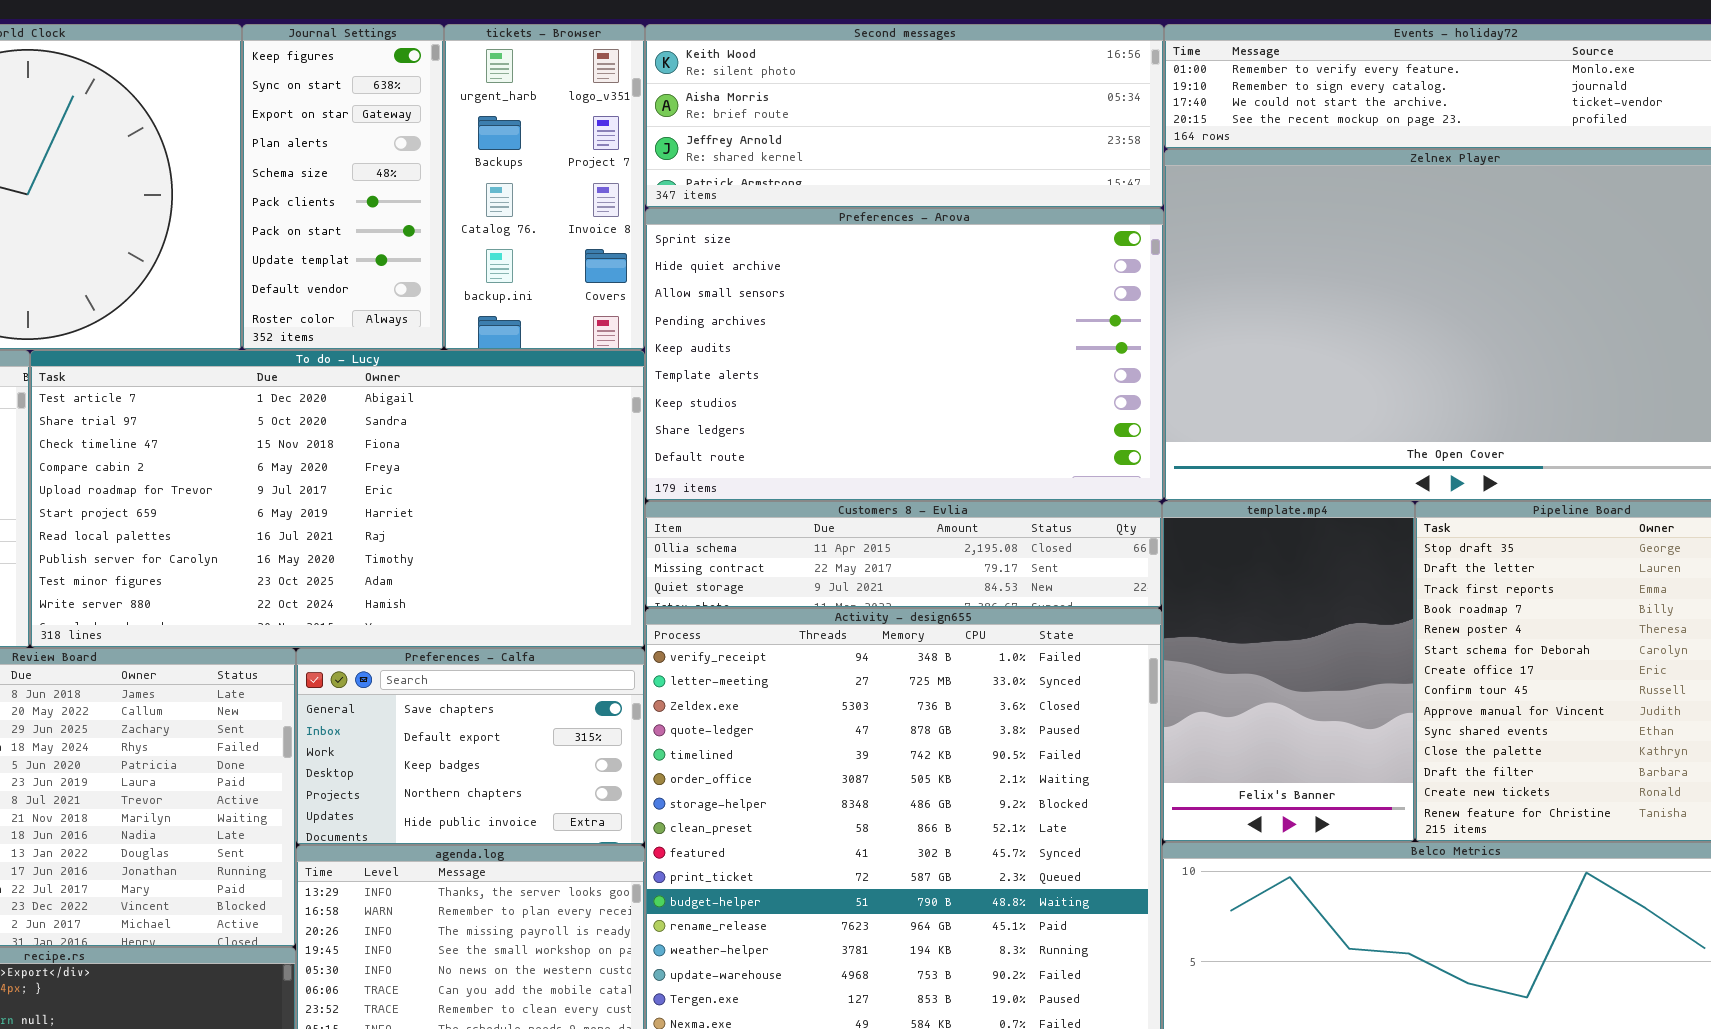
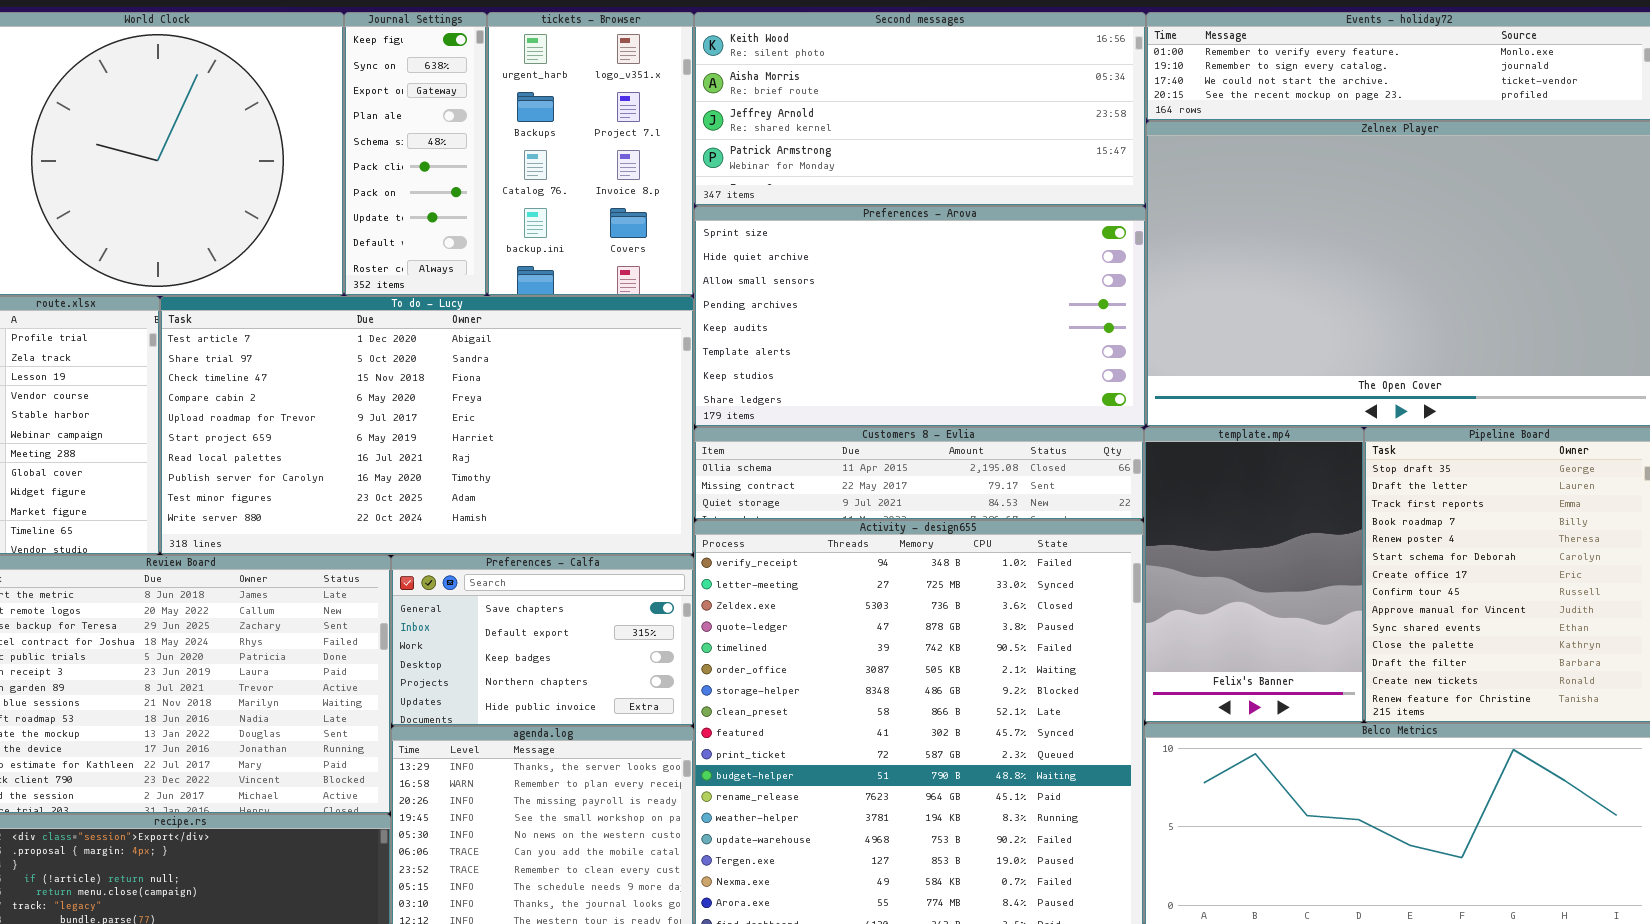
Journal Settings: [242,24,444,350] -> [344,12,487,296], resized
tickets - Browser: [444,24,645,350] -> [487,12,694,296], resized
Second messages: [645,24,1164,208] -> [694,12,1146,206], resized
Preferences - Arova: [645,208,1164,501] -> [694,206,1146,427], resized

